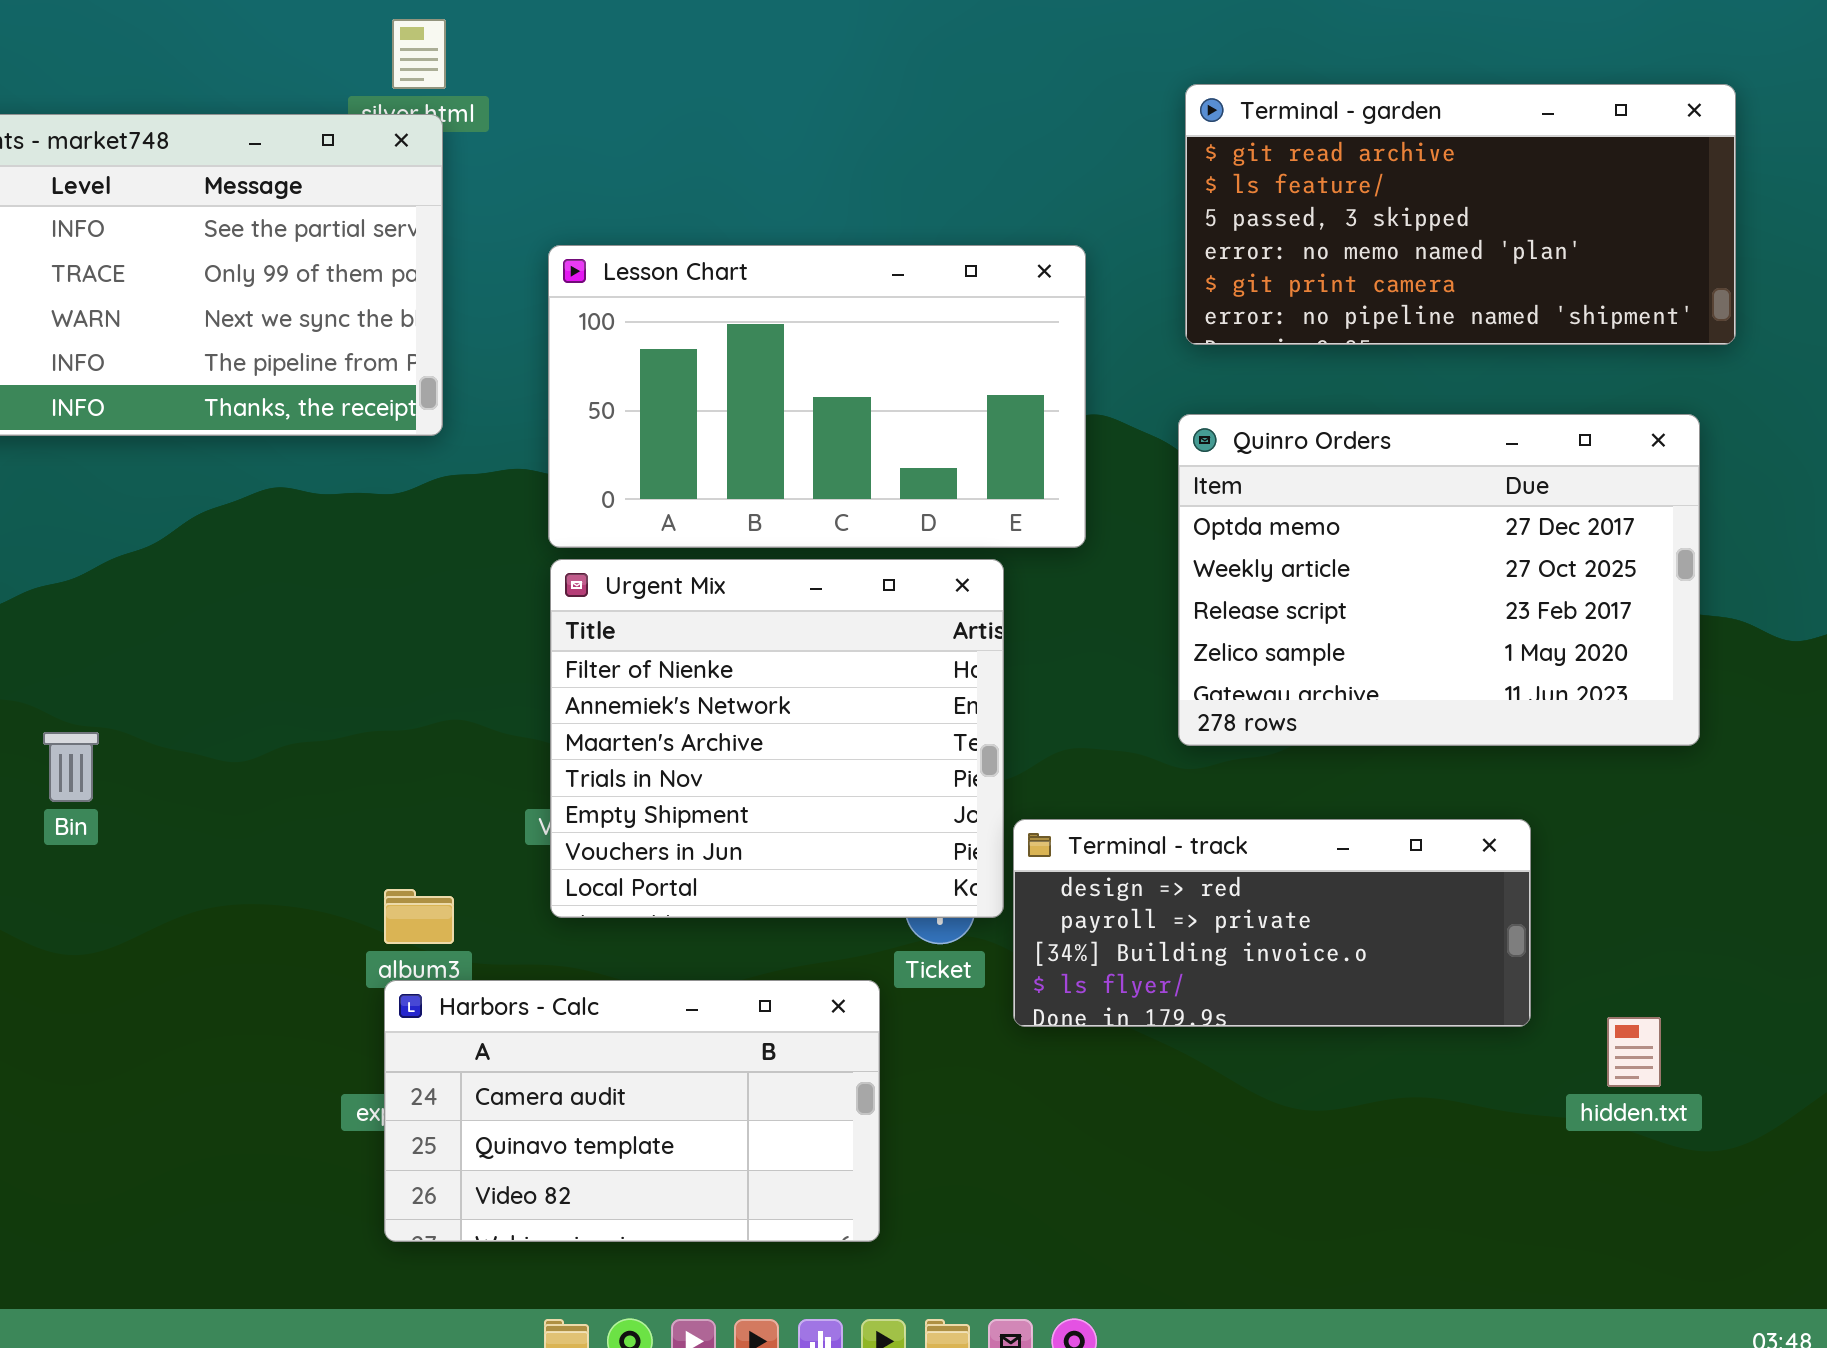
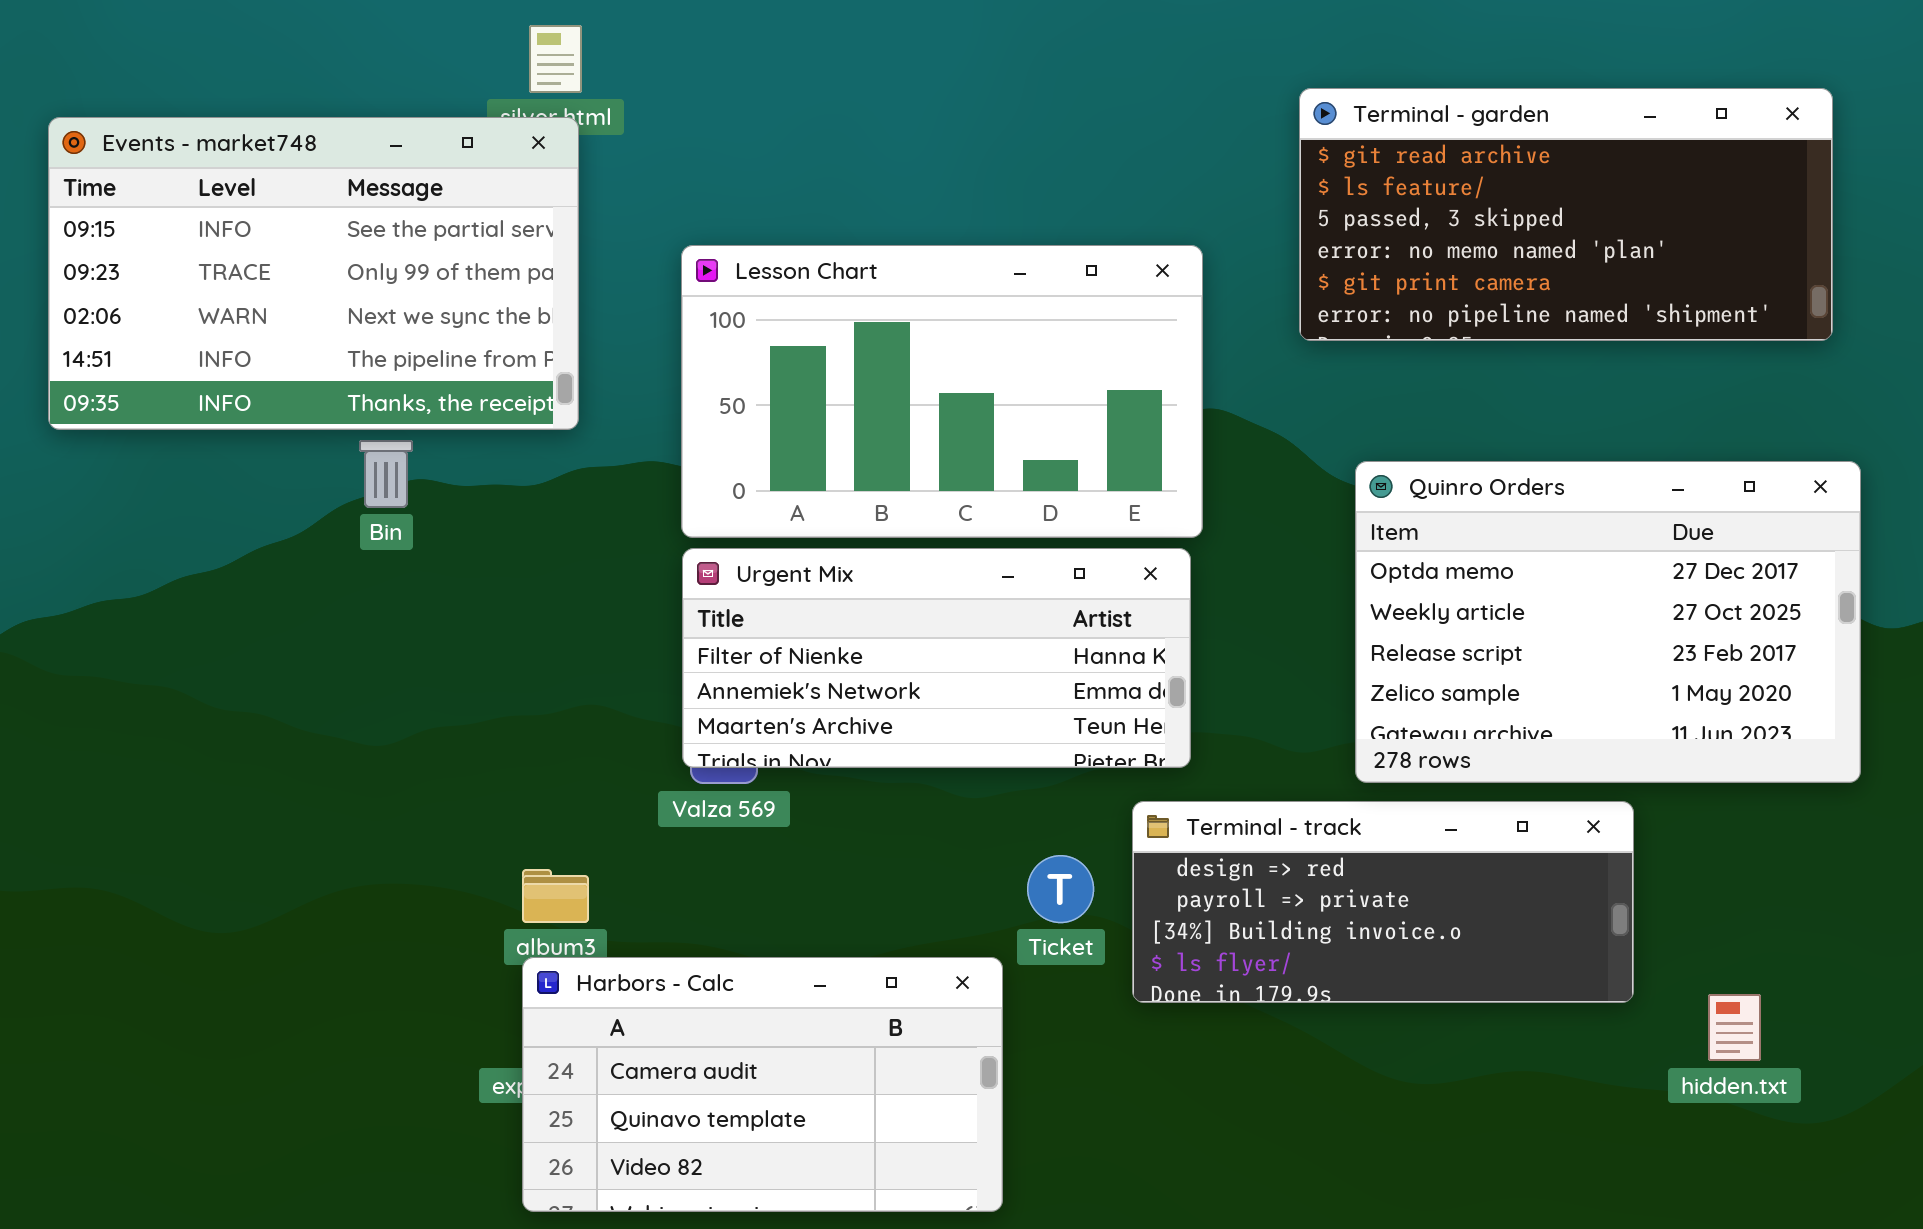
Quinro Orders: [1178,414,1700,746] -> [1355,461,1861,783], moved
Urgent Mix: [550,559,1004,918] -> [682,548,1191,768], resized
Bin: [43,732,99,802] -> [359,440,413,508], moved

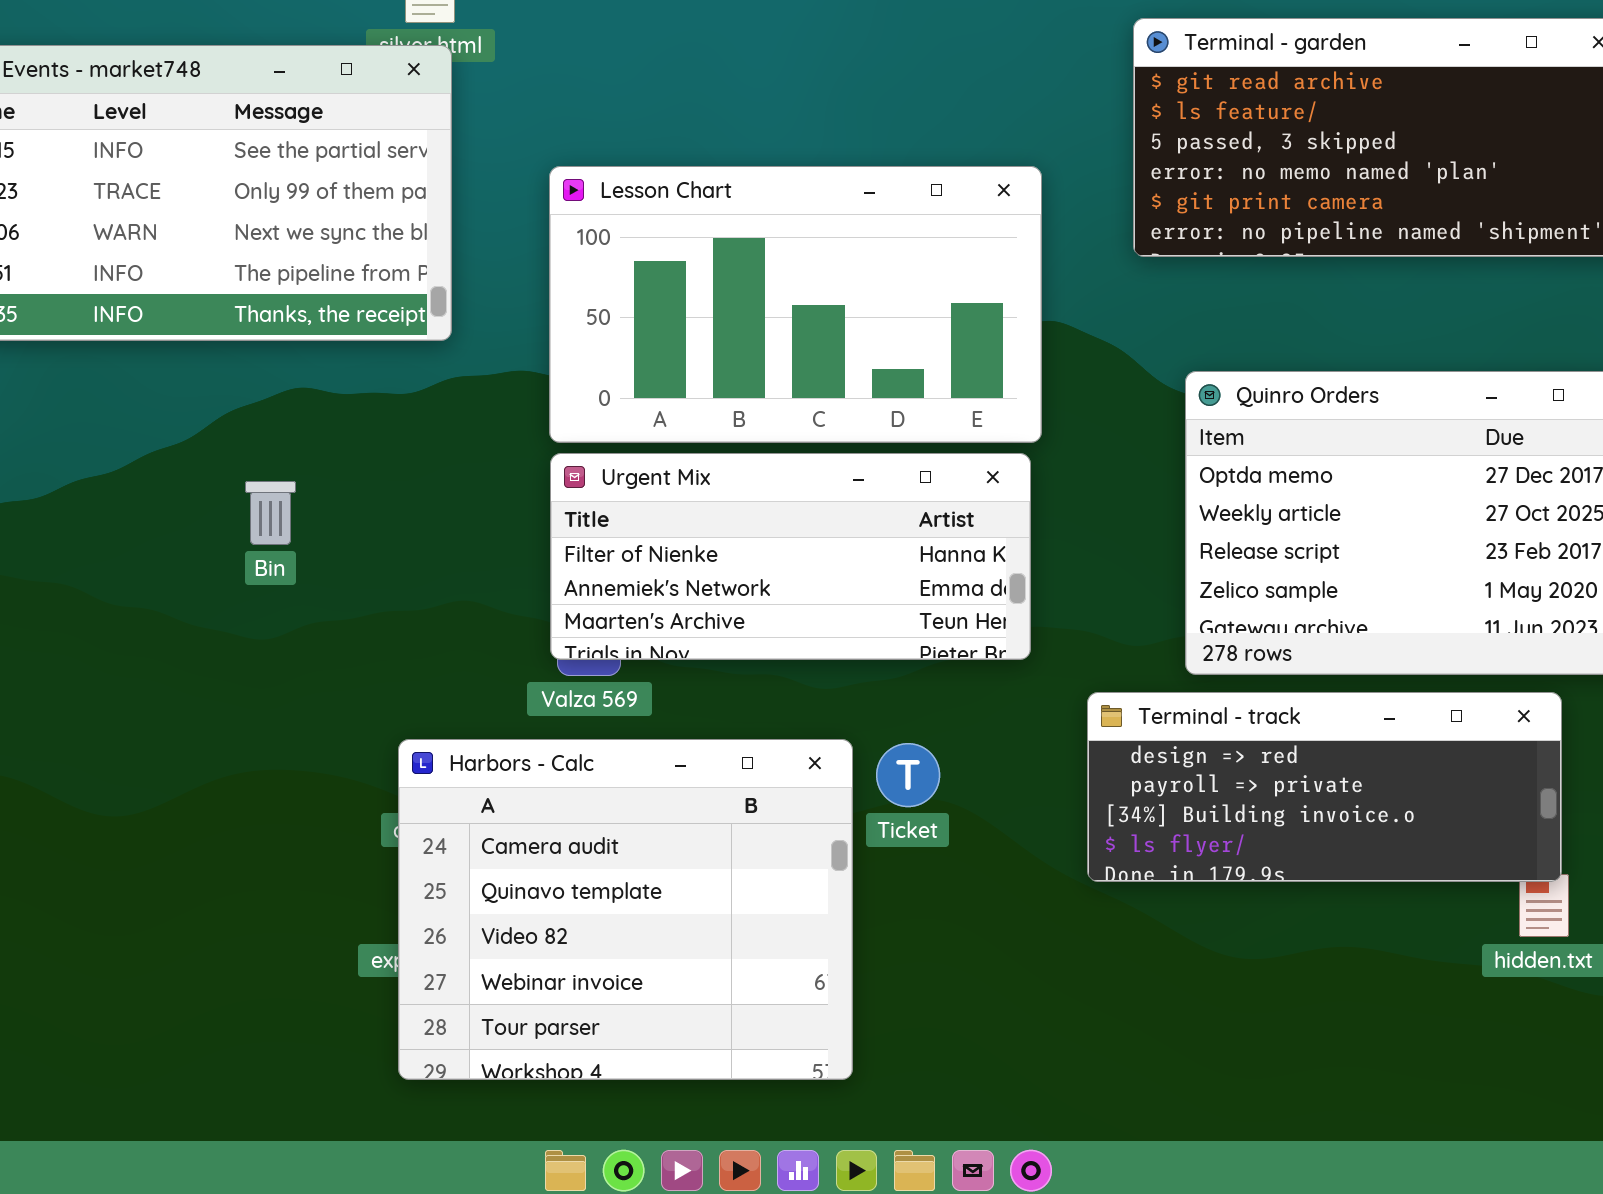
Bin: [359,440,413,508] -> [245,481,296,545], moved
Terminal - track: [1132,801,1634,1003] -> [1087,692,1562,882], moved
Harbors - Calc: [522,957,1003,1212] -> [398,739,853,1080], resized

